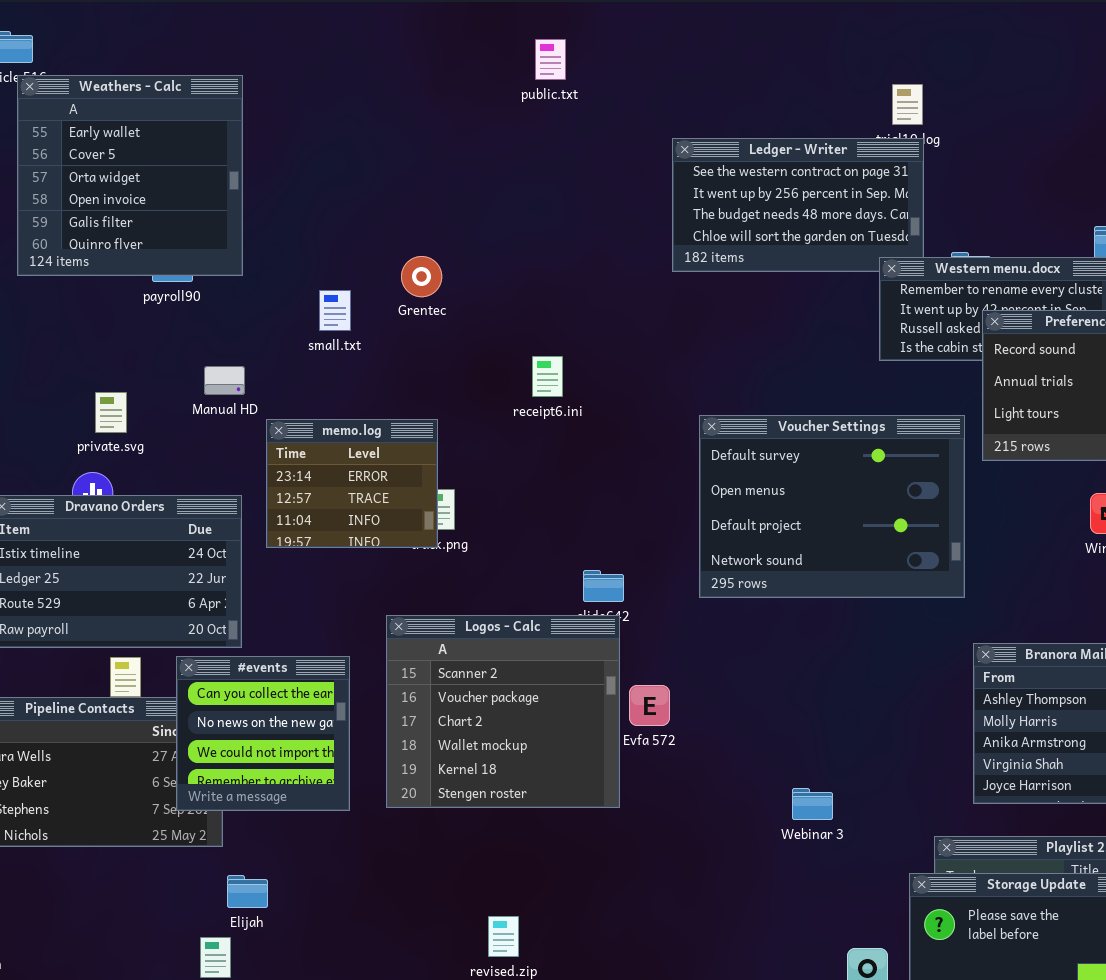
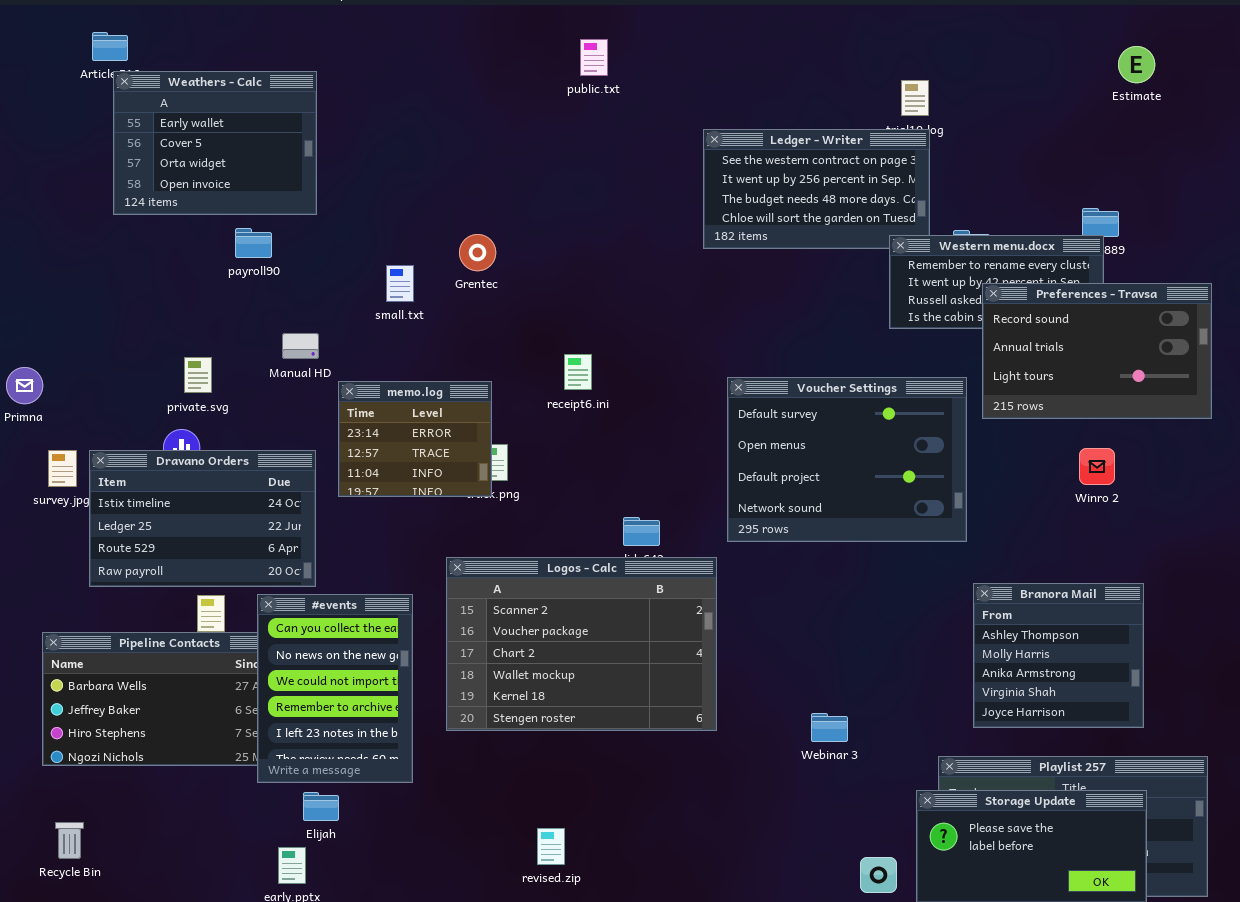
Weathers - Calc: [17,75,243,276] -> [113,71,317,215], resized
receipt6.ini: [532,356,563,397] -> [564,354,592,390], moved
Logos - Calc: [386,615,620,808] -> [446,557,717,731], resized
#events: [176,656,350,811] -> [257,594,413,783], resized

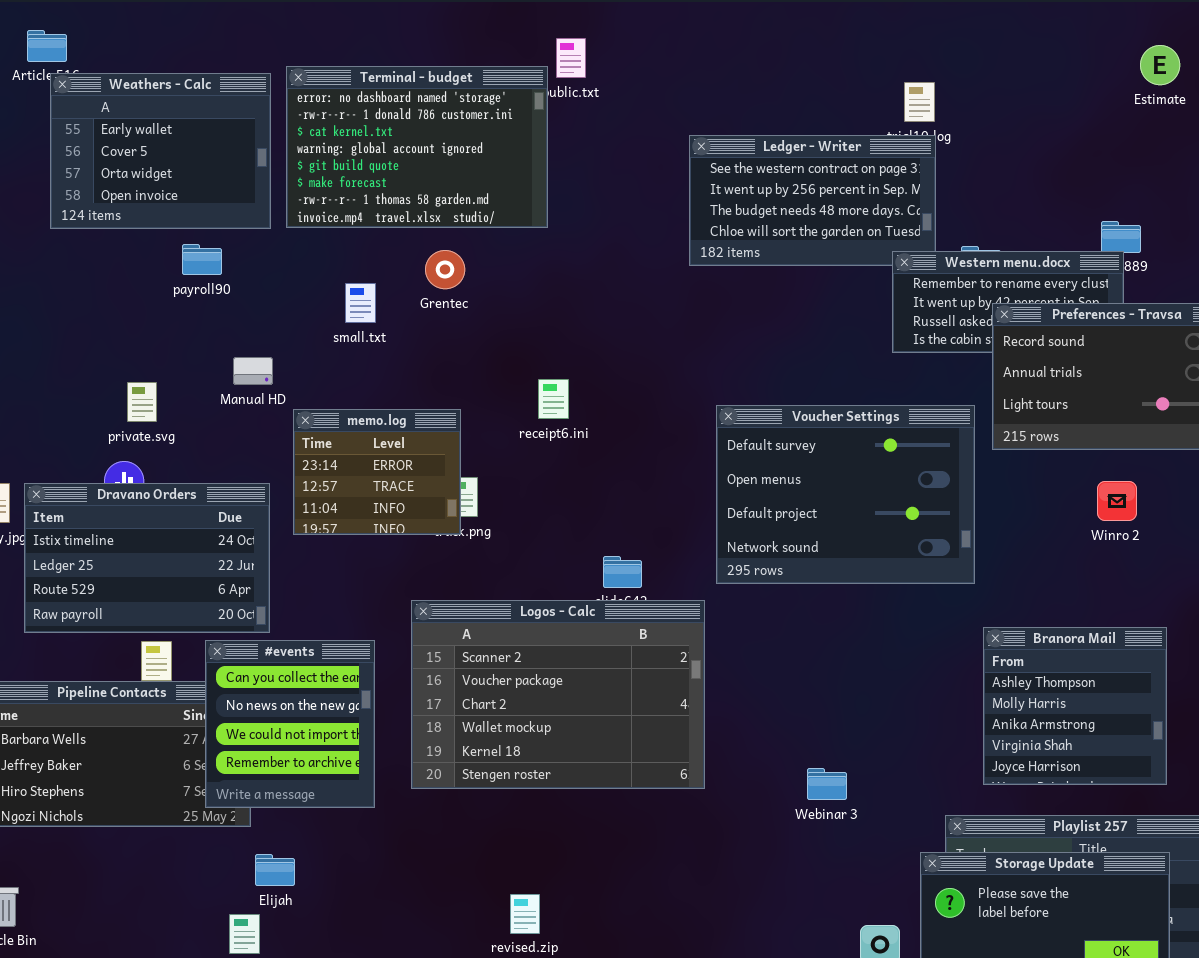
Terminal - budget: none -> [286,66,548,228], opened
#events: [257,594,413,783] -> [205,640,375,808], resized

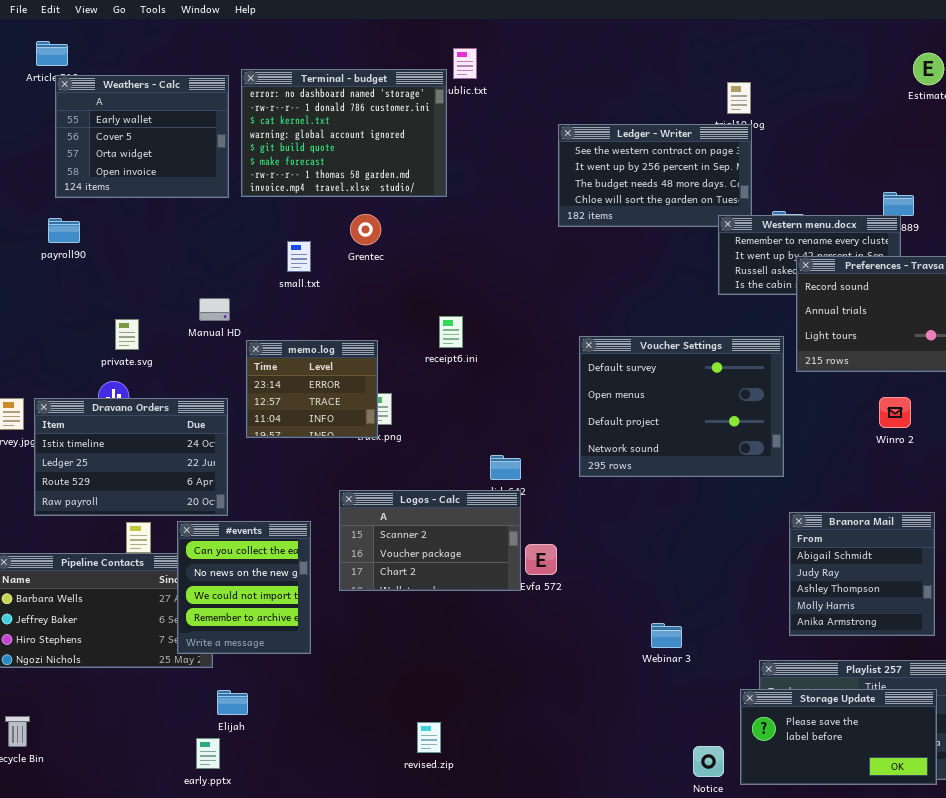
payroll90: [182,244,222,275] -> [48,218,80,243], moved
Logos - Calc: [411,600,705,789] -> [339,490,521,591], resized
Branora Mail: [983,627,1167,785] -> [789,512,935,636], scrolled up 2 rows

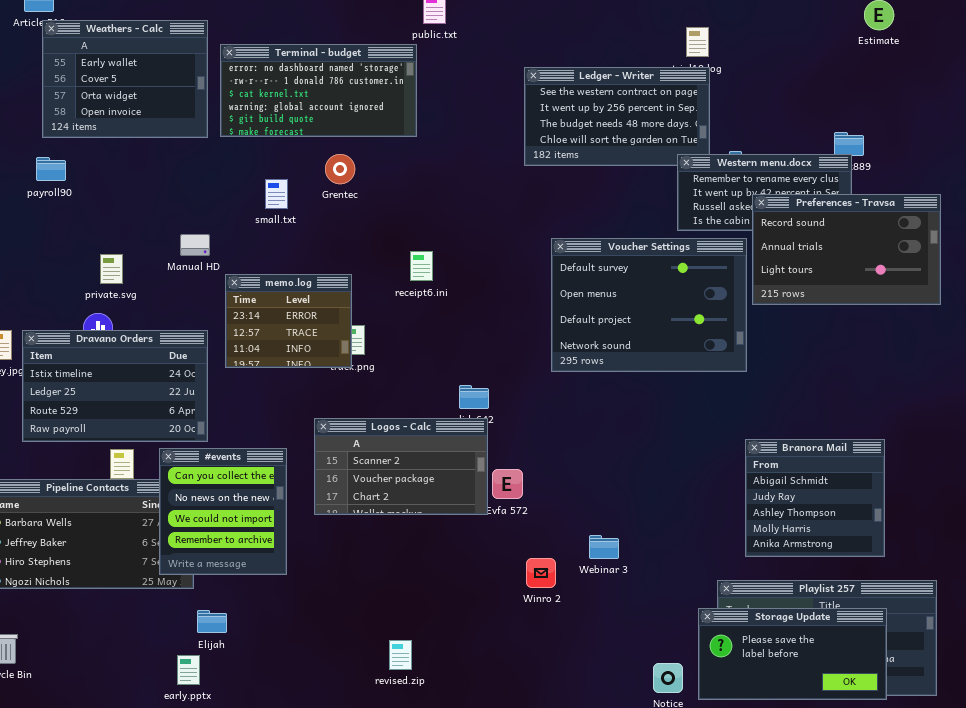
Terminal - budget: [241,69,447,197] -> [220,44,417,137], resized
Voucher Settings: [579,336,784,477] -> [551,238,747,372], moved
Winro 2: [879,397,911,428] -> [526,558,556,588], moved
Webinar 3: [651,623,682,648] -> [589,535,619,559], moved

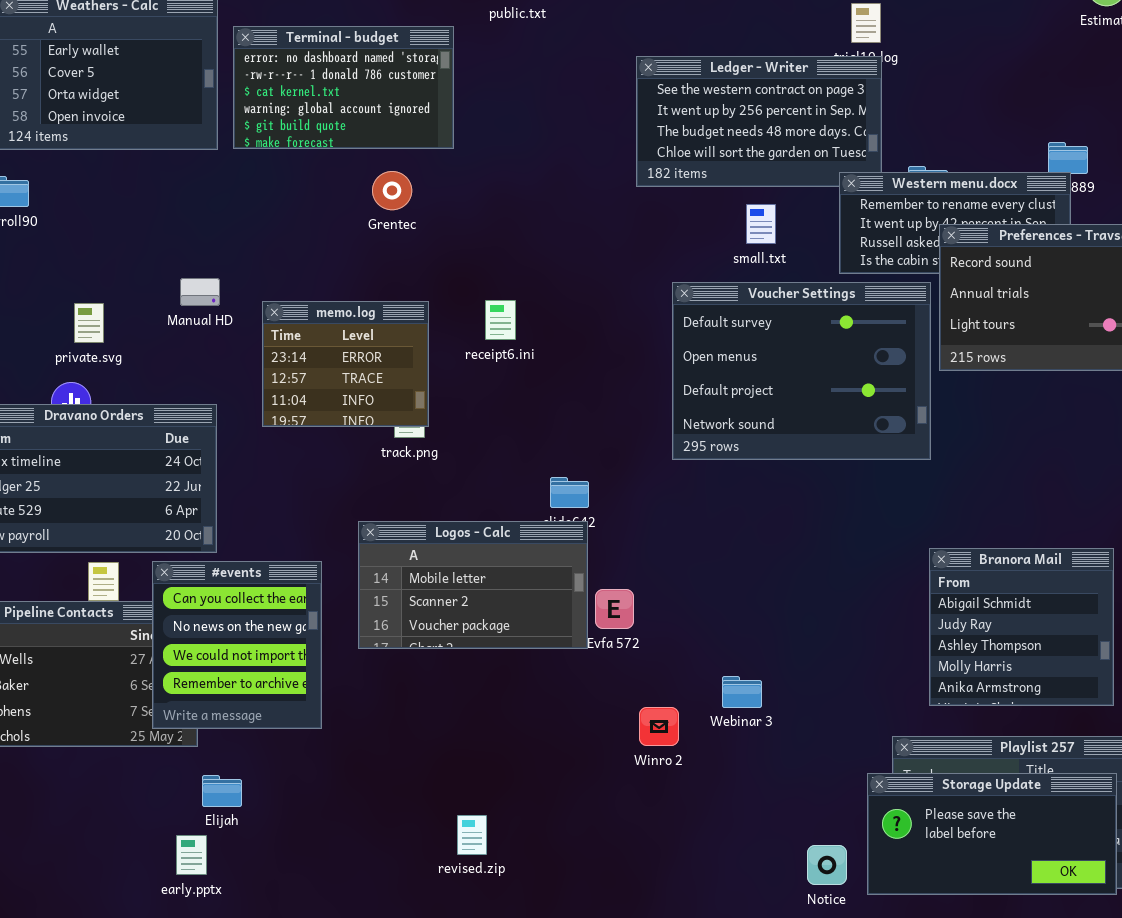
Terminal - budget: [220,44,417,137] -> [233,26,454,149], resized
small.txt: [265,179,288,209] -> [746,204,776,244], moved
memo.log: [225,274,352,368] -> [262,301,429,427], moved
Logos - Calc: [314,418,488,515] -> [358,521,588,649], scrolled up 1 row

